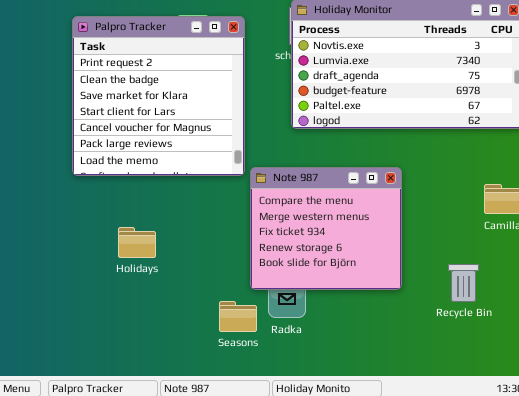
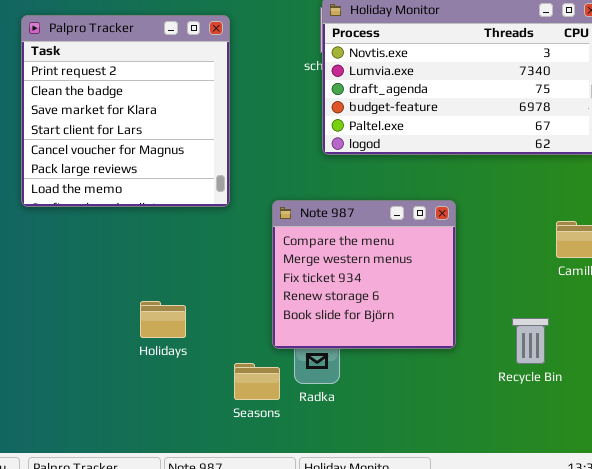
Palpro Tracker: [72,16,245,176] -> [21,15,230,207], moved
Holidays: [118,227,156,258] -> [140,301,186,338], moved

